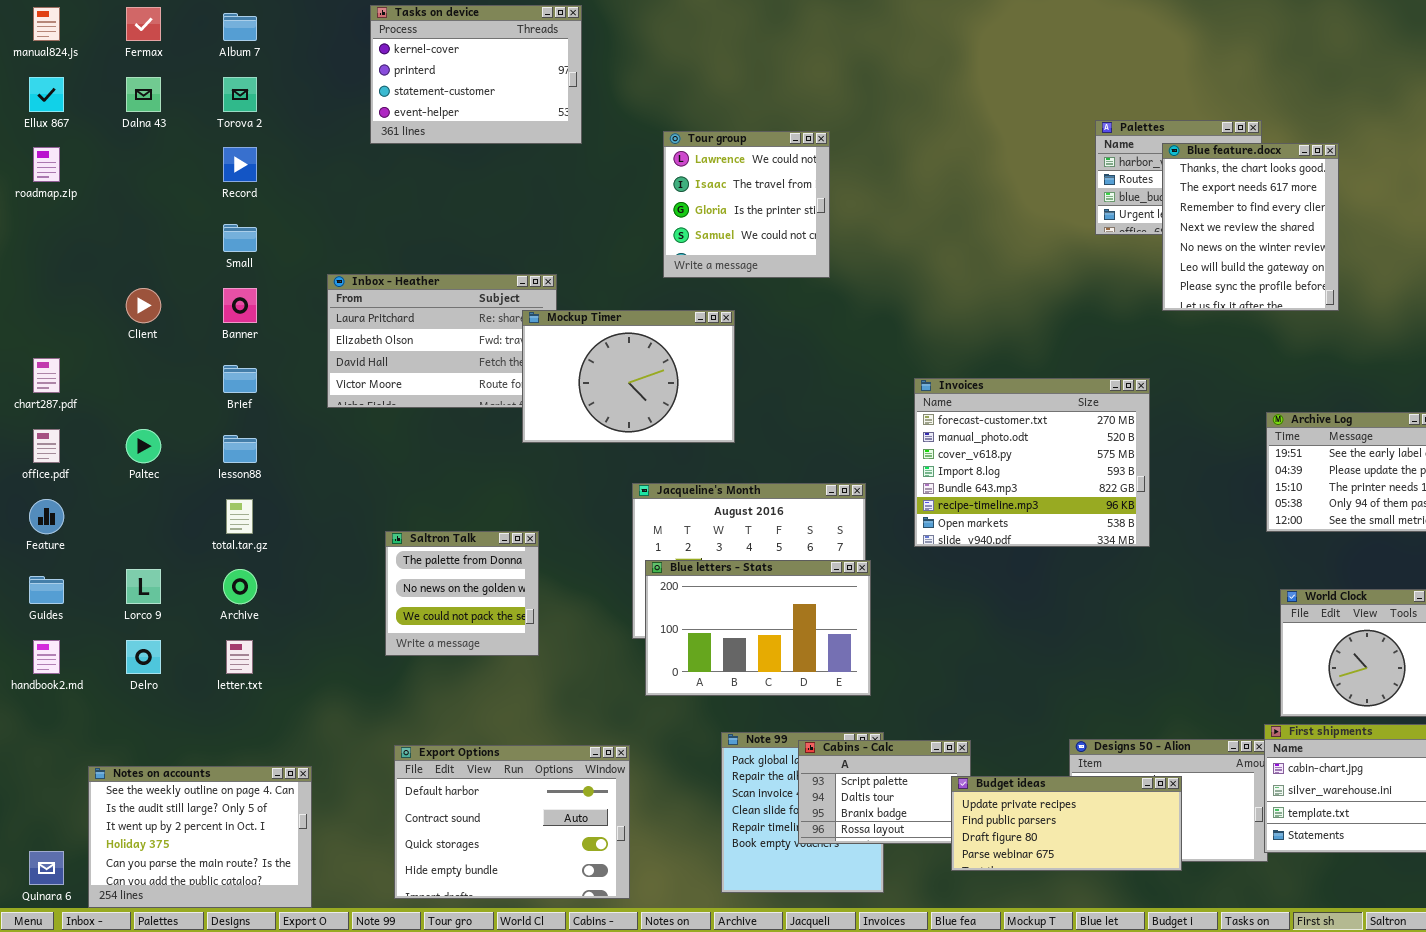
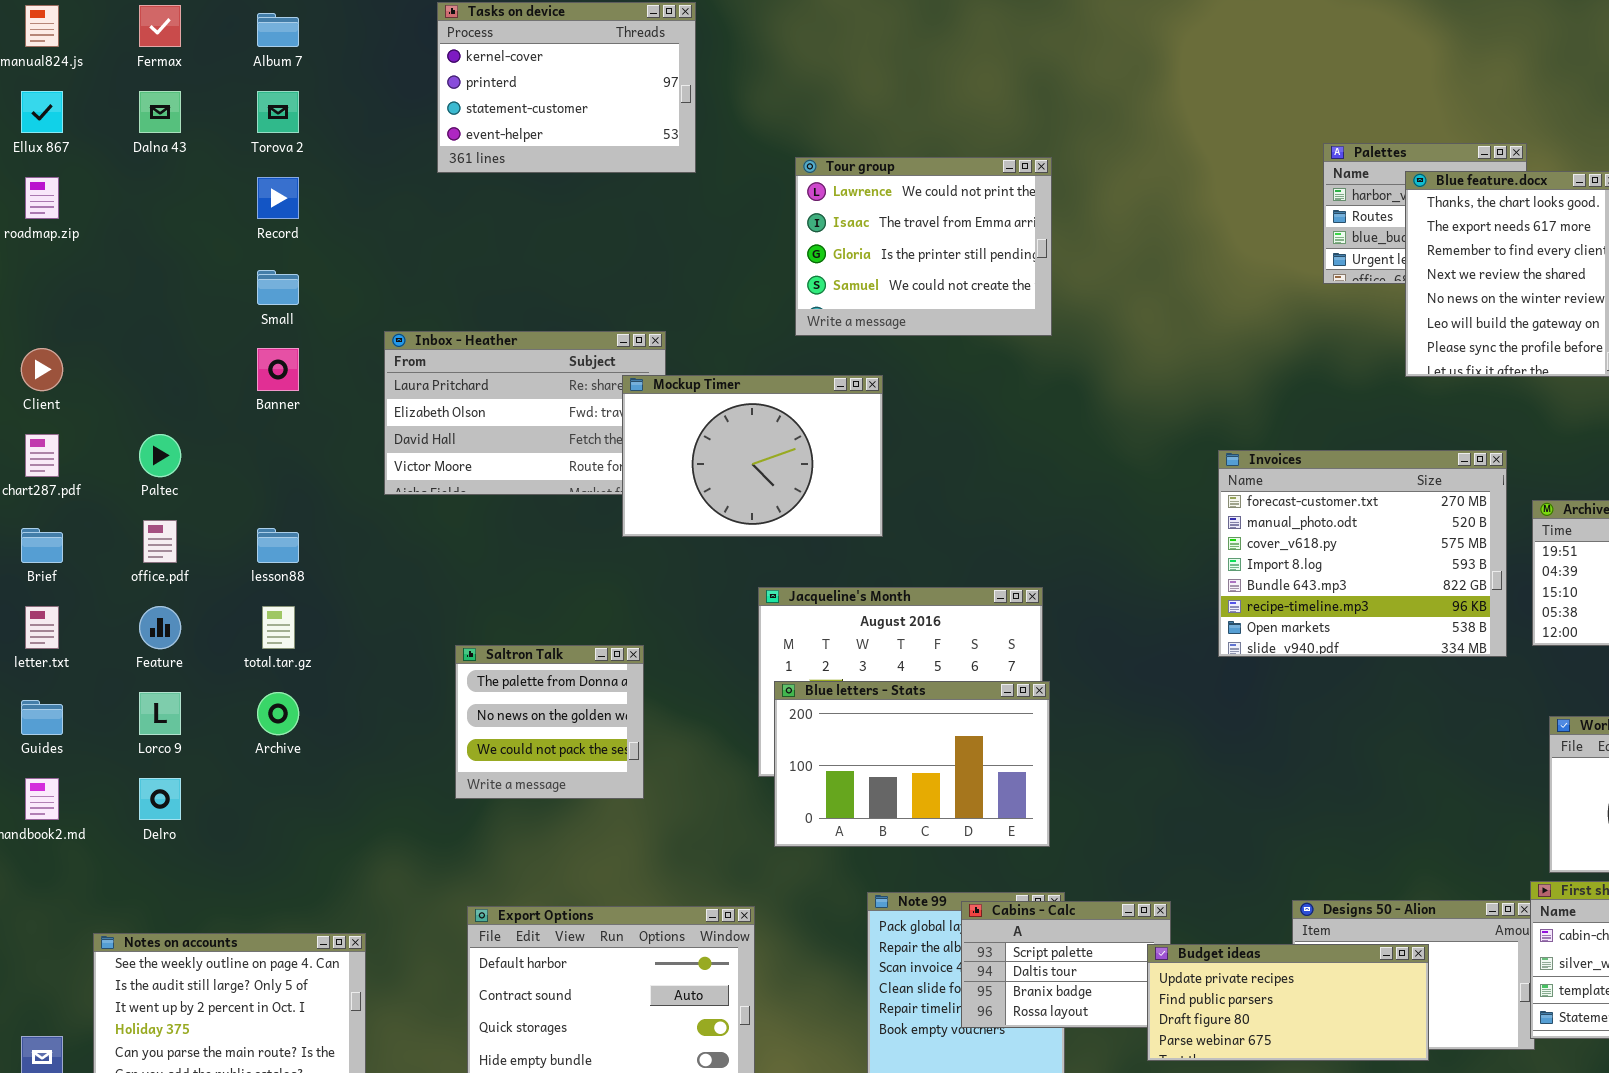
Tour group: [663,131,830,278] -> [795,157,1052,336], resized
Client: [126,288,161,323] -> [21,348,63,391], moved
Brief: [223,365,257,393] -> [21,528,63,563], moved
Invoices: [914,378,1150,547] -> [1218,450,1507,657], moved
office.pdf: [33,429,60,463] -> [143,520,177,563], moved
Paltec: [126,429,161,463] -> [139,434,181,477], moved
Feature: [29,499,64,534] -> [139,606,181,649], moved
letter.txt: [226,640,253,674] -> [25,606,59,649], moved

